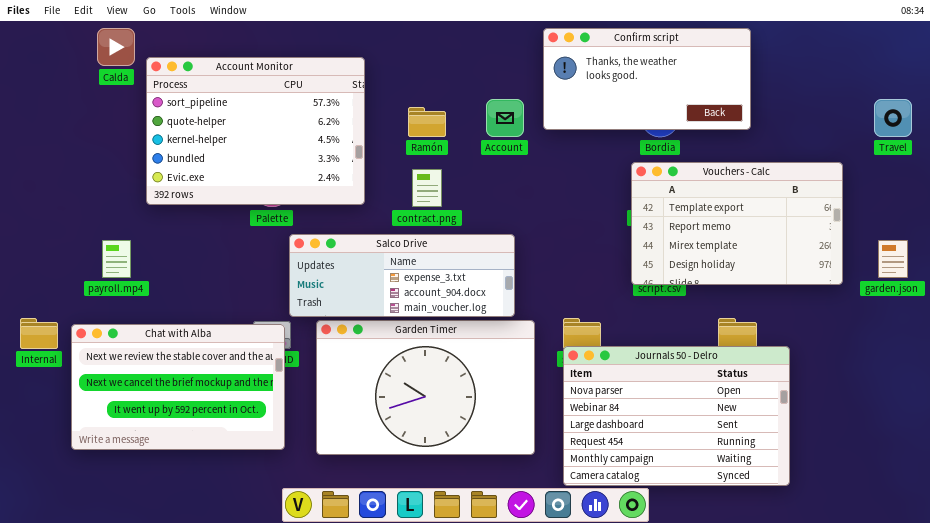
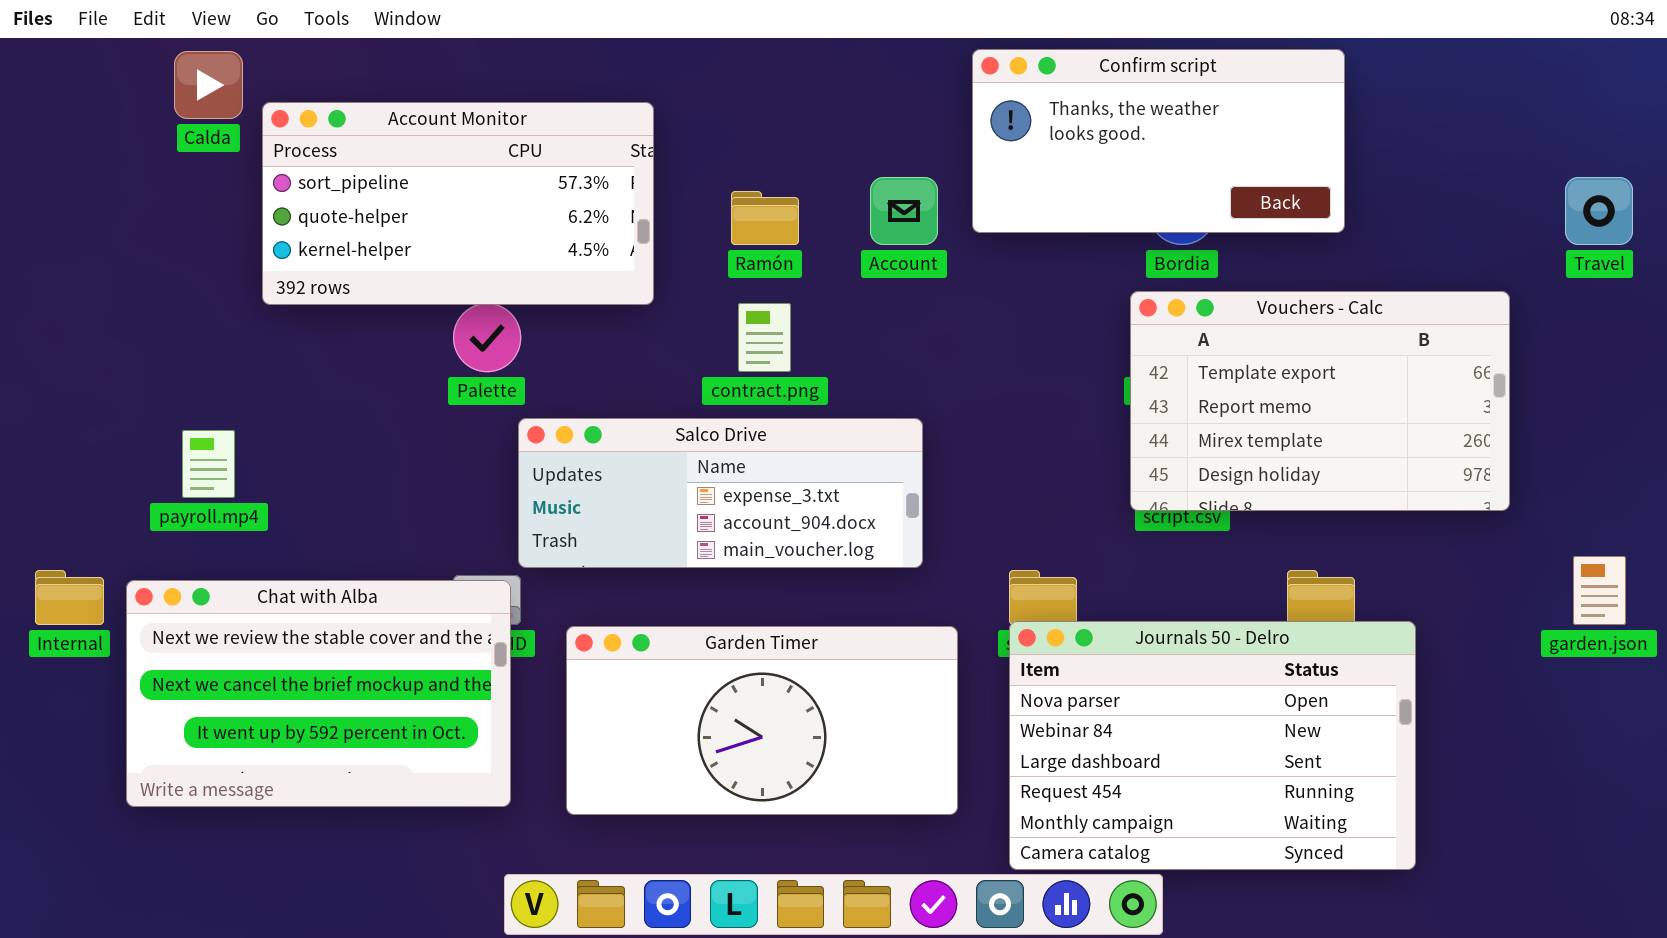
Account Monitor: [146,57,365,205] -> [262,102,654,305], resized
garden.json: [878,240,908,278] -> [1573,556,1626,625], moved
Garden Timer: [316,320,535,455] -> [566,626,958,815], resized

